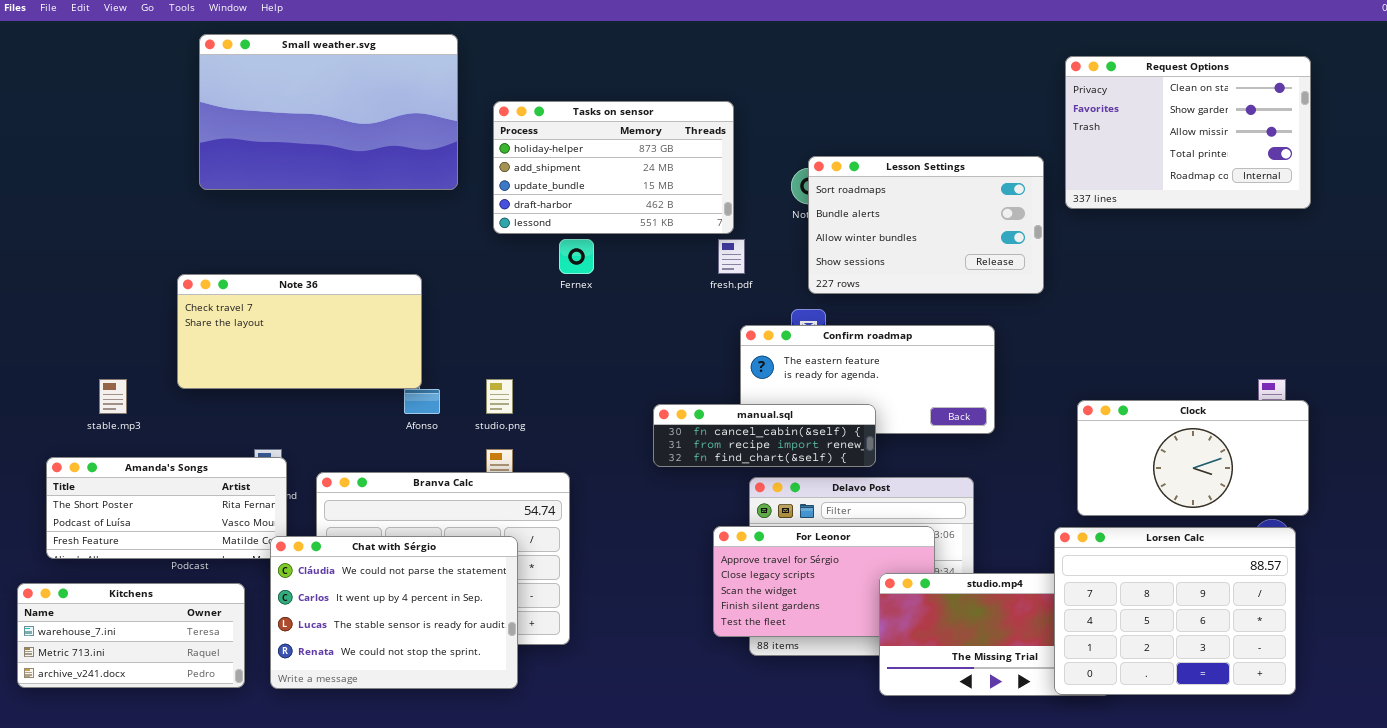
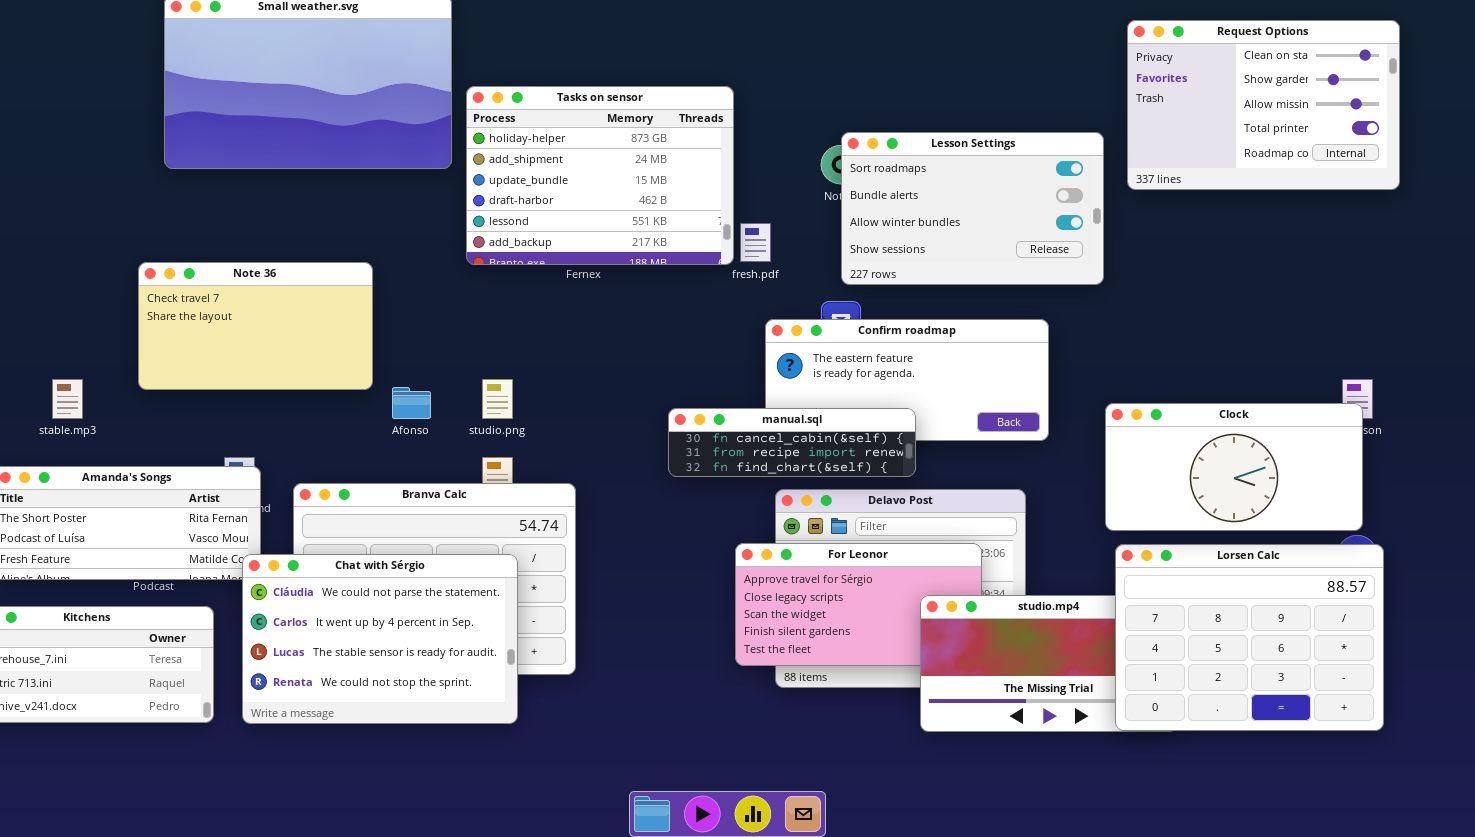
Tasks on sensor: [493,101,734,234] -> [466,86,734,265], moved, resized
Note 36: [177,274,422,389] -> [138,262,373,390], resized
Clock: [1077,400,1309,516] -> [1105,403,1363,531], moved

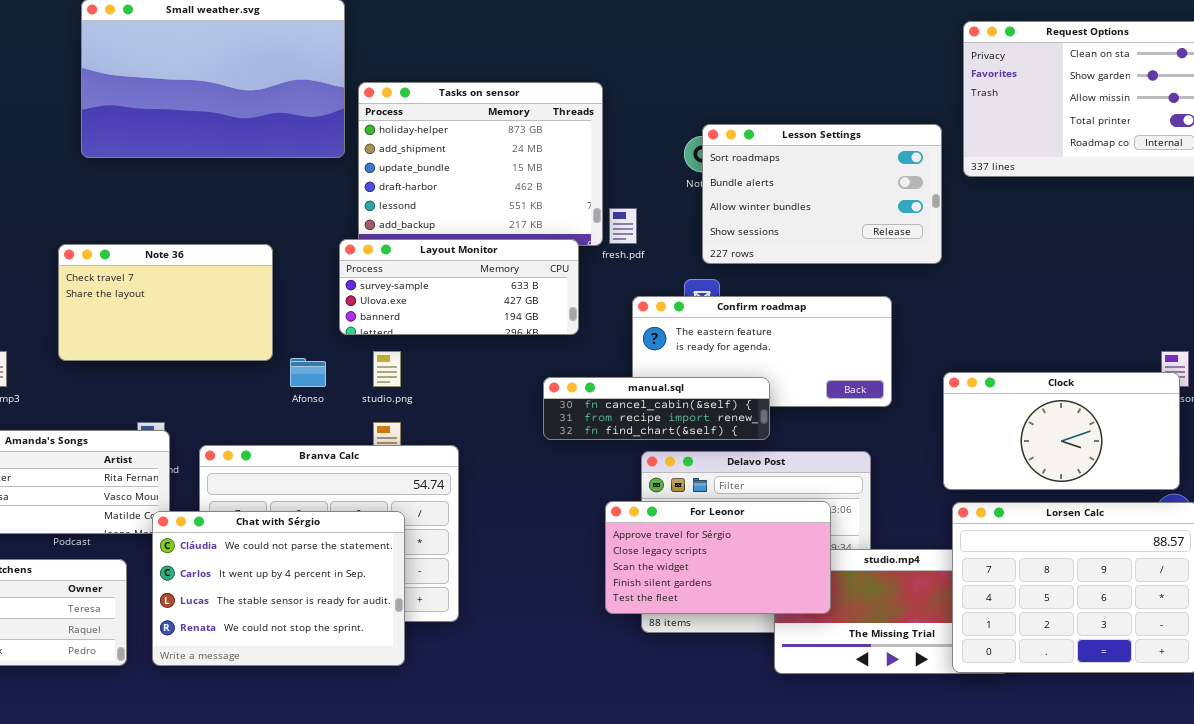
Layout Monitor: none -> [339,239,579,335], opened
For Leonor: [735,543,982,666] -> [605,501,831,614], raised

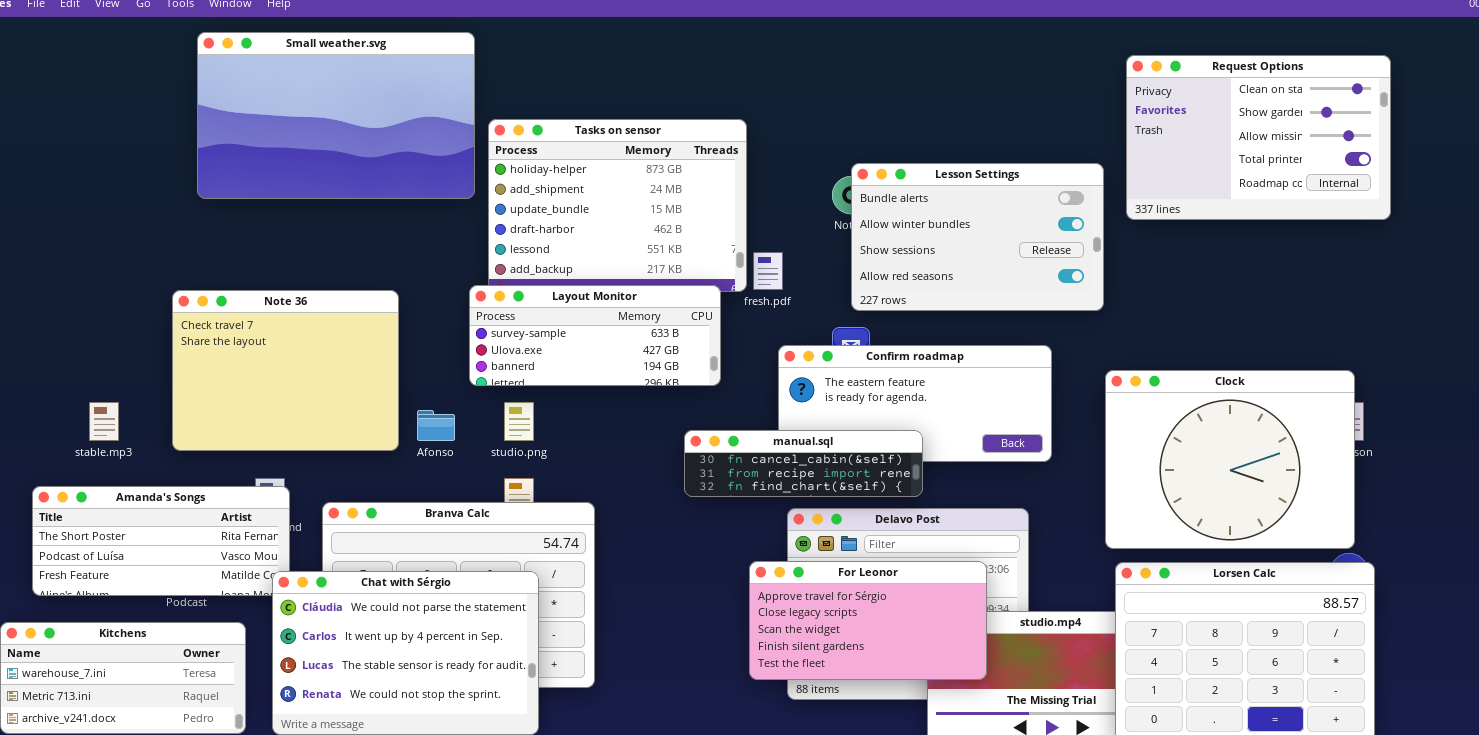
Lesson Settings: [702,124,942,264] -> [851,163,1104,311], scrolled down 1 row
Note 36: [58,244,273,361] -> [172,290,399,451], resized
Clock: [943,372,1180,490] -> [1105,370,1355,549], resized

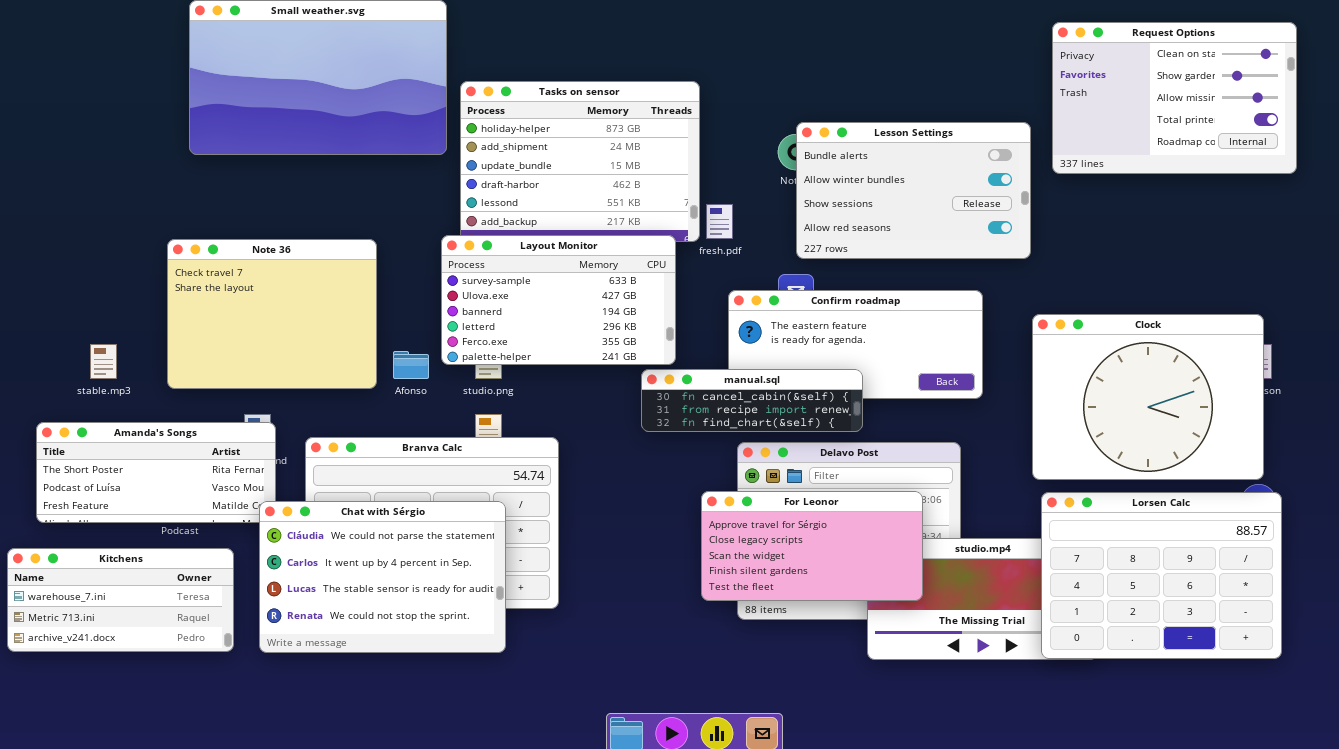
Layout Monitor: [469,285,721,386] -> [441,235,676,365], resized

